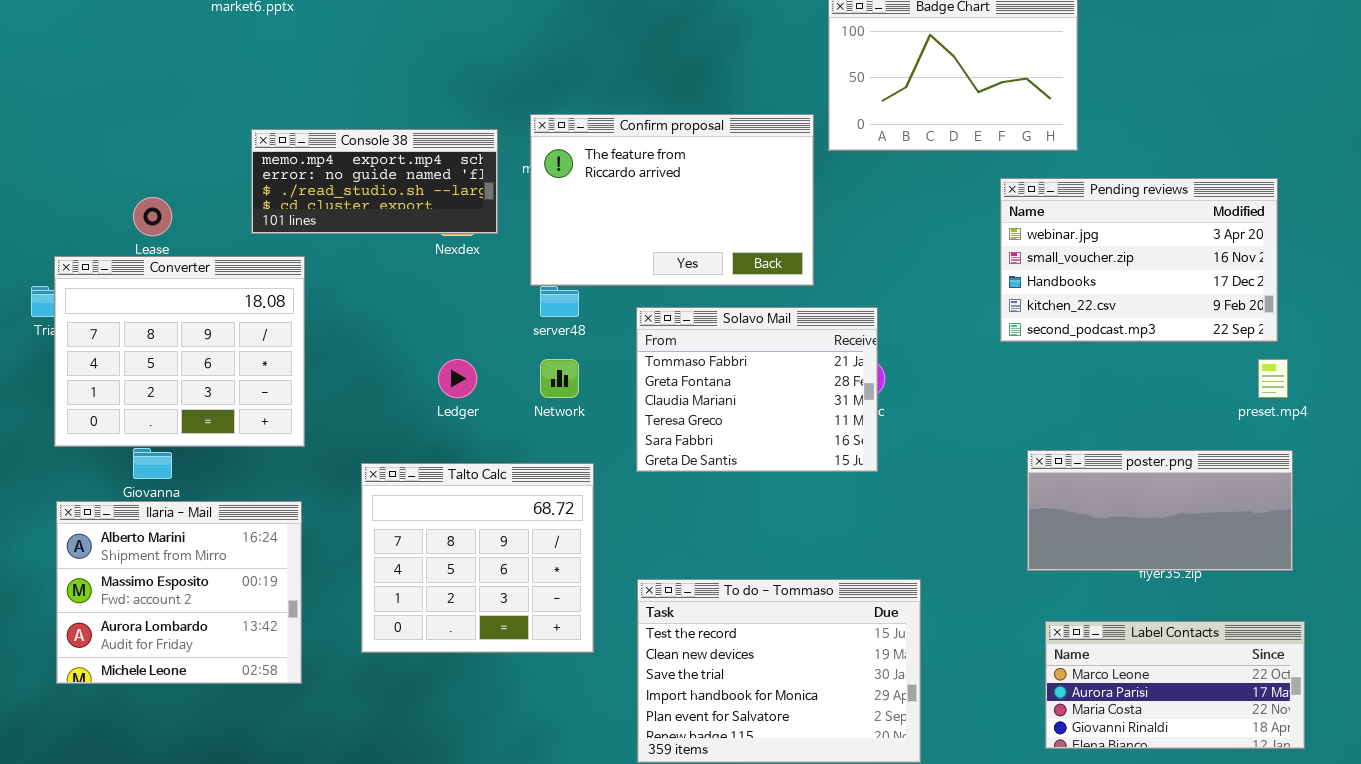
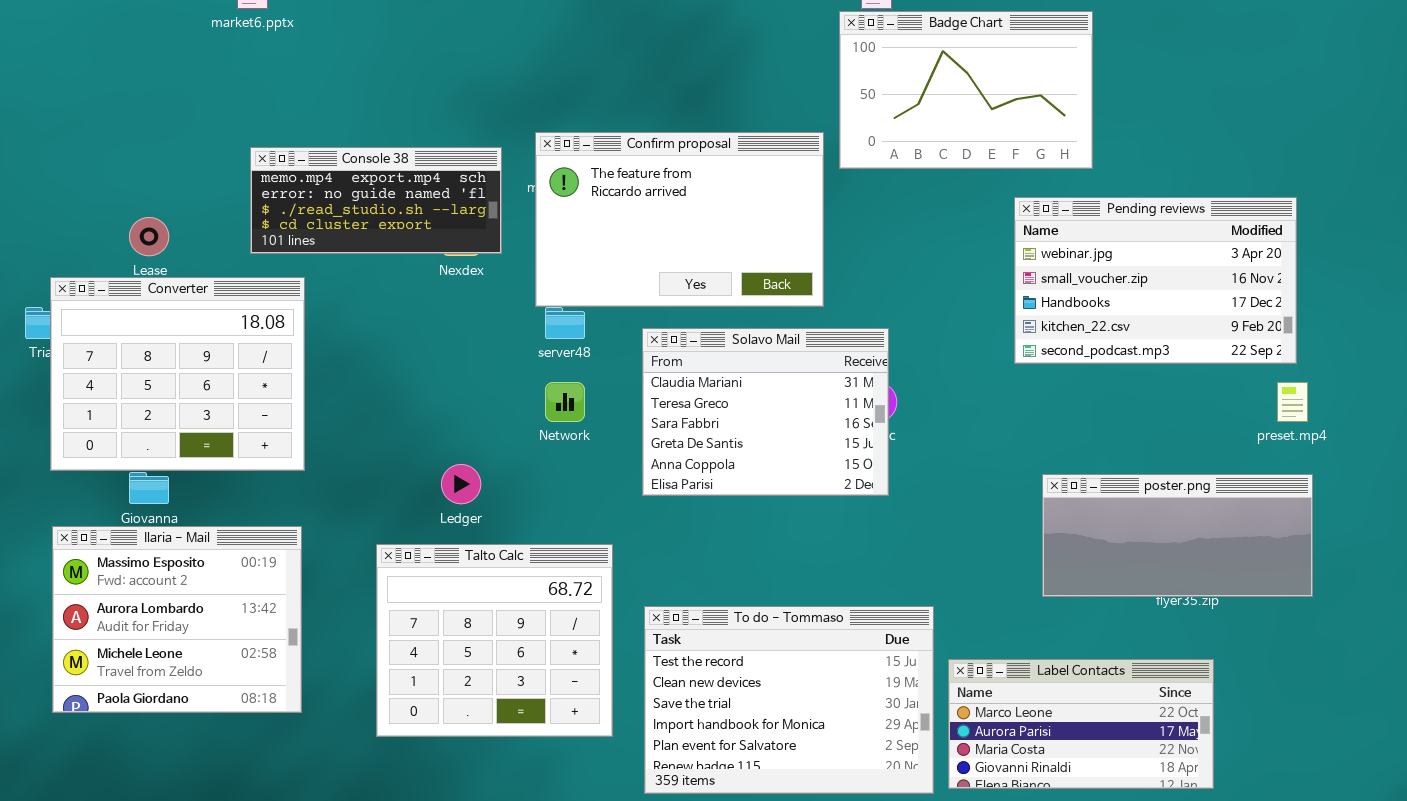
Solavo Mail: [636,307,878,472] -> [642,328,889,496], scrolled down 2 rows
Ledger: [438,359,477,398] -> [441,464,481,504], moved
Talto Calc: [361,463,594,653] -> [376,544,613,737], moved
Ilaria - Mail: [56,501,302,684] -> [52,526,302,713], scrolled down 1 row
Label Contacts: [1045,621,1305,749] -> [948,659,1214,789], moved

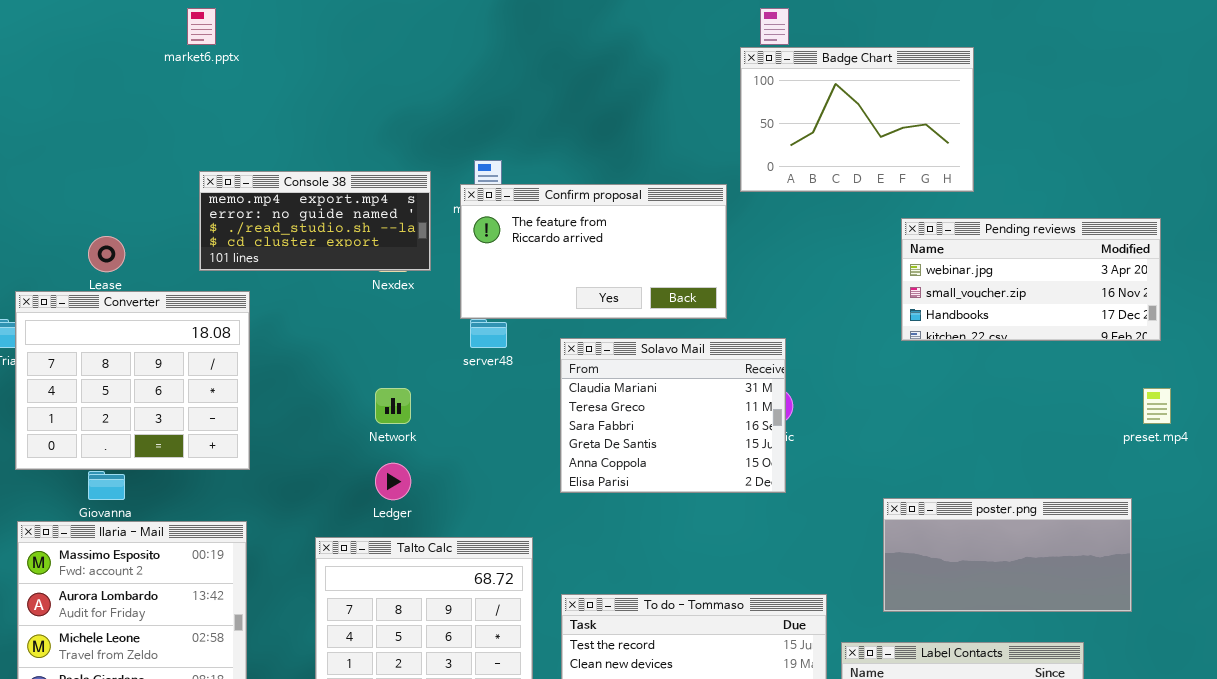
Confirm proposal: [535,132,824,307] -> [460,184,727,319], resized
Pending reviews: [1014,197,1297,364] -> [901,218,1161,341], resized
Network: [545,382,585,422] -> [375,388,411,424], moved
poster.png: [1042,474,1313,597] -> [883,498,1132,612], moved

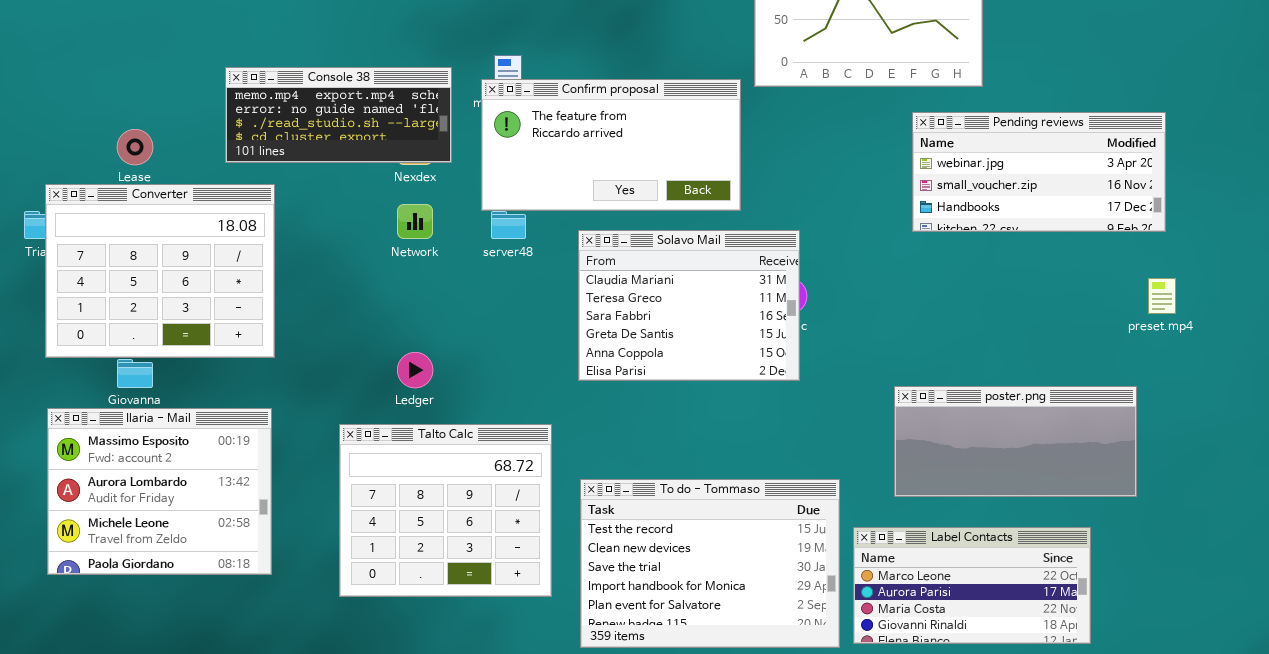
Network: [375,388,411,424] -> [397,204,433,239], moved

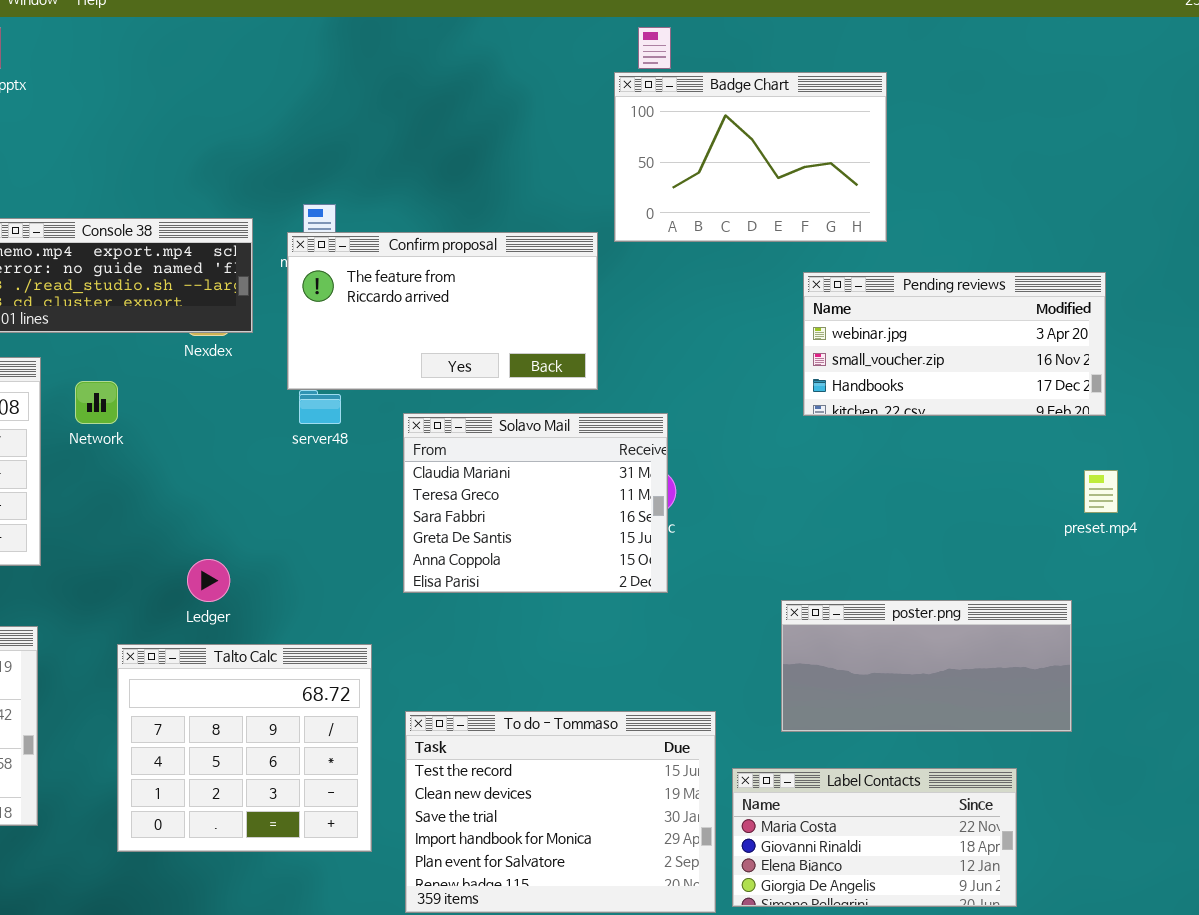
Network: [397,204,433,239] -> [75,381,118,424], moved
Label Contacts: [853,527,1091,644] -> [732,768,1017,907], scrolled down 2 rows

